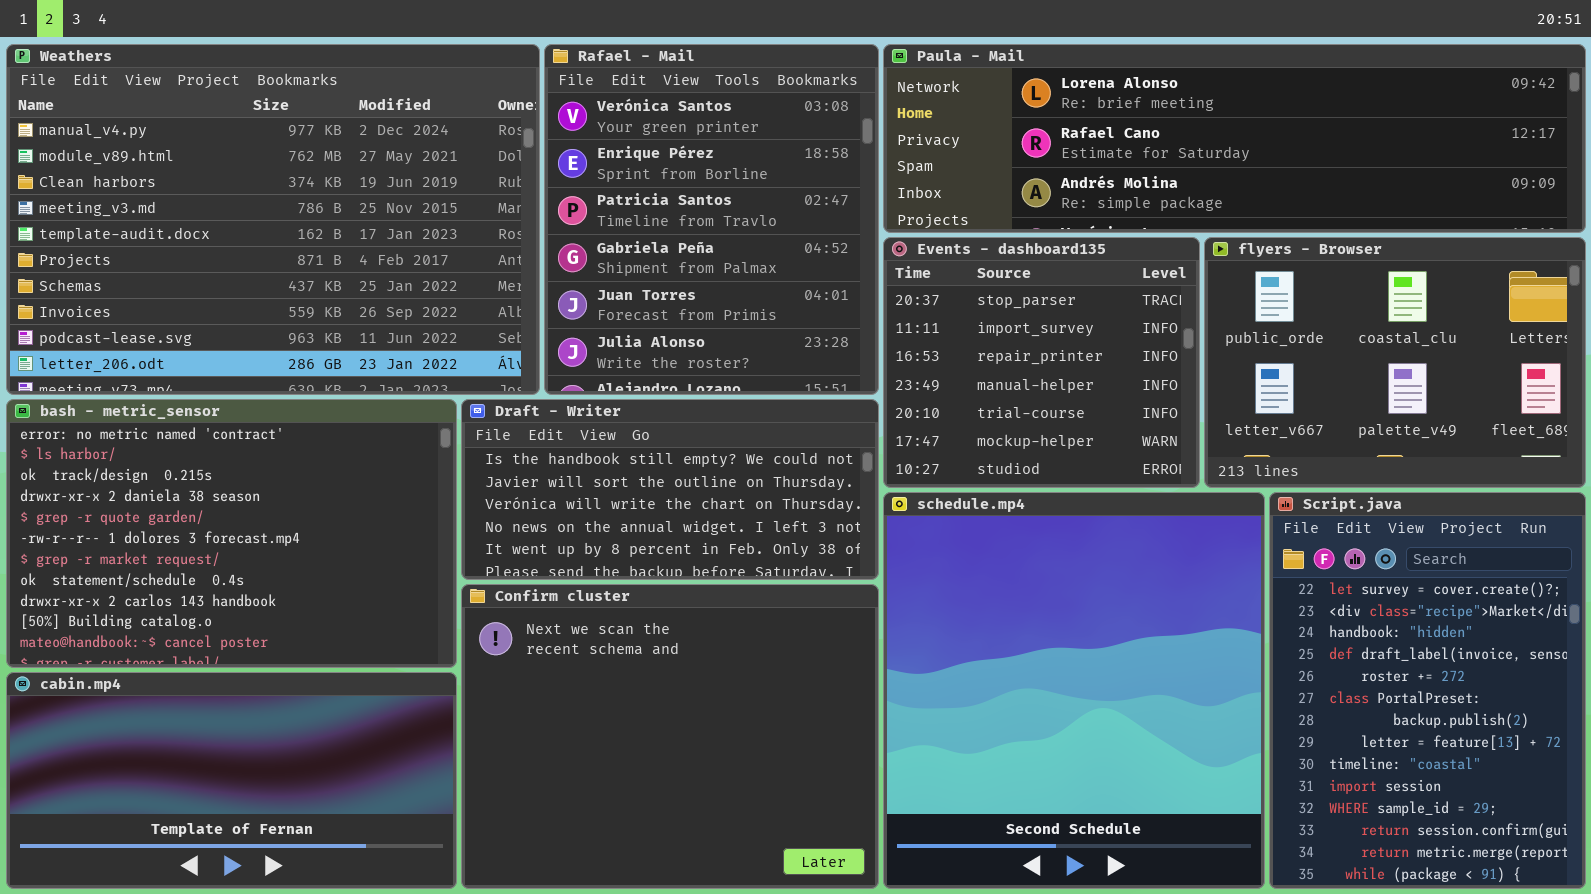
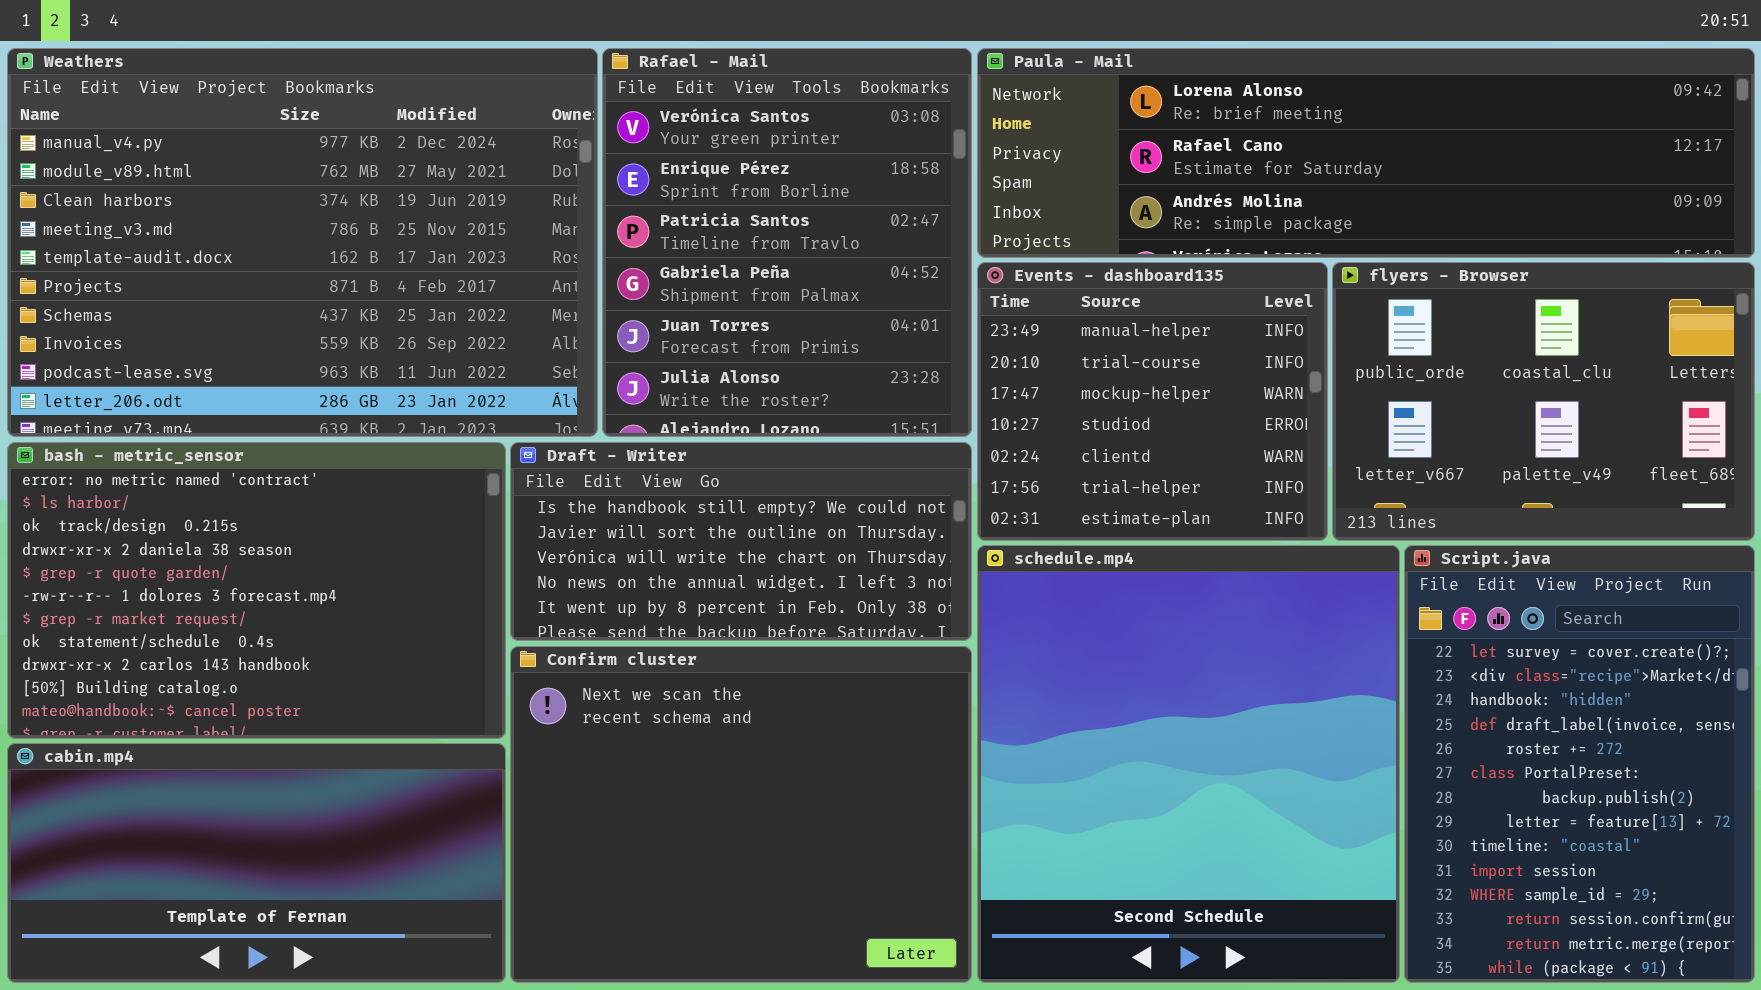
Events - dashboard135: [883,237,1200,488] -> [977,262,1328,541], scrolled down 3 rows

